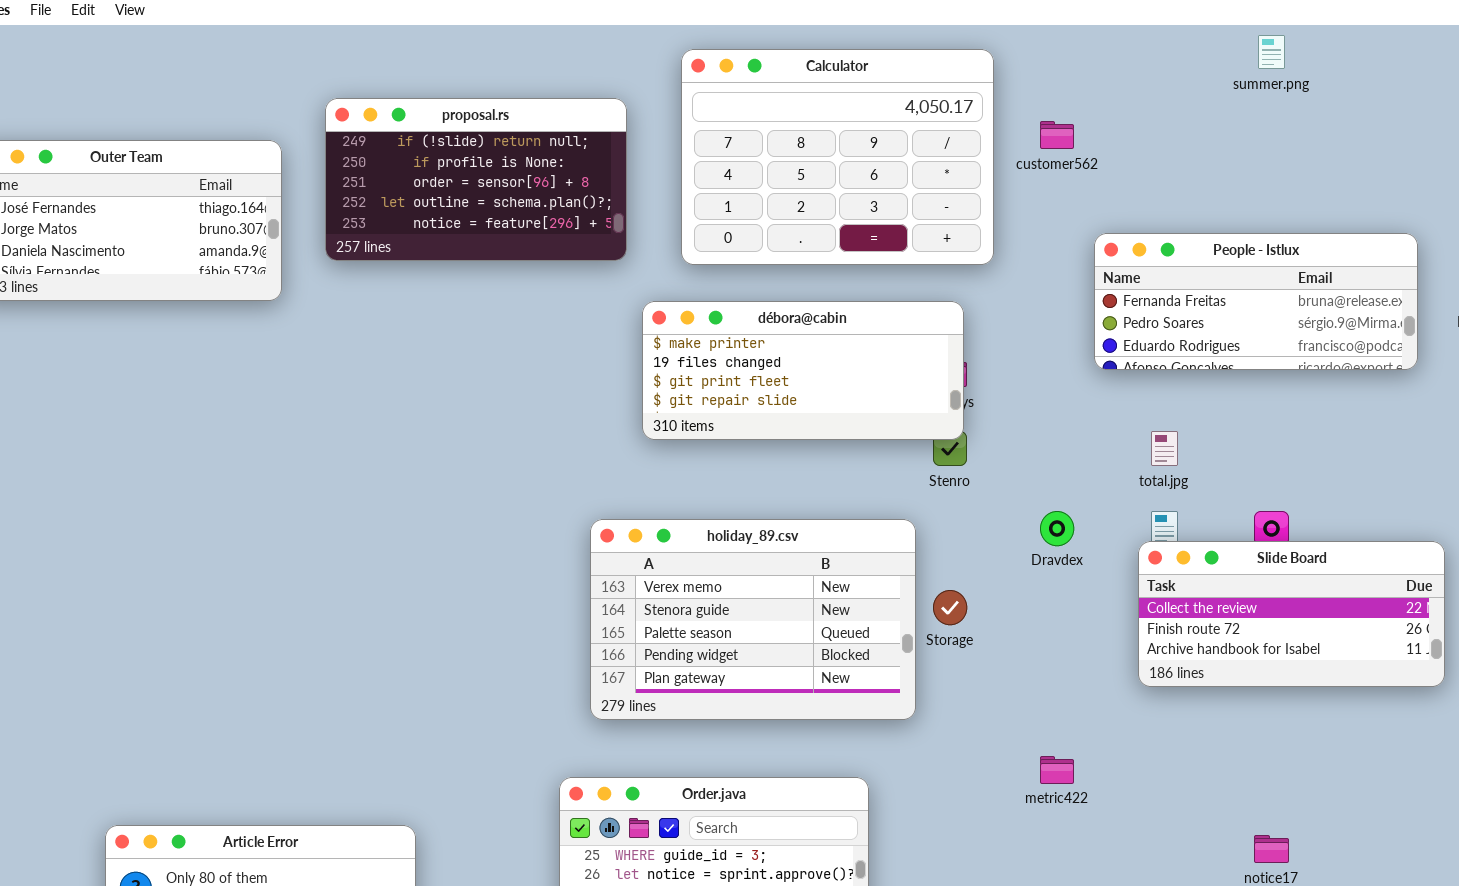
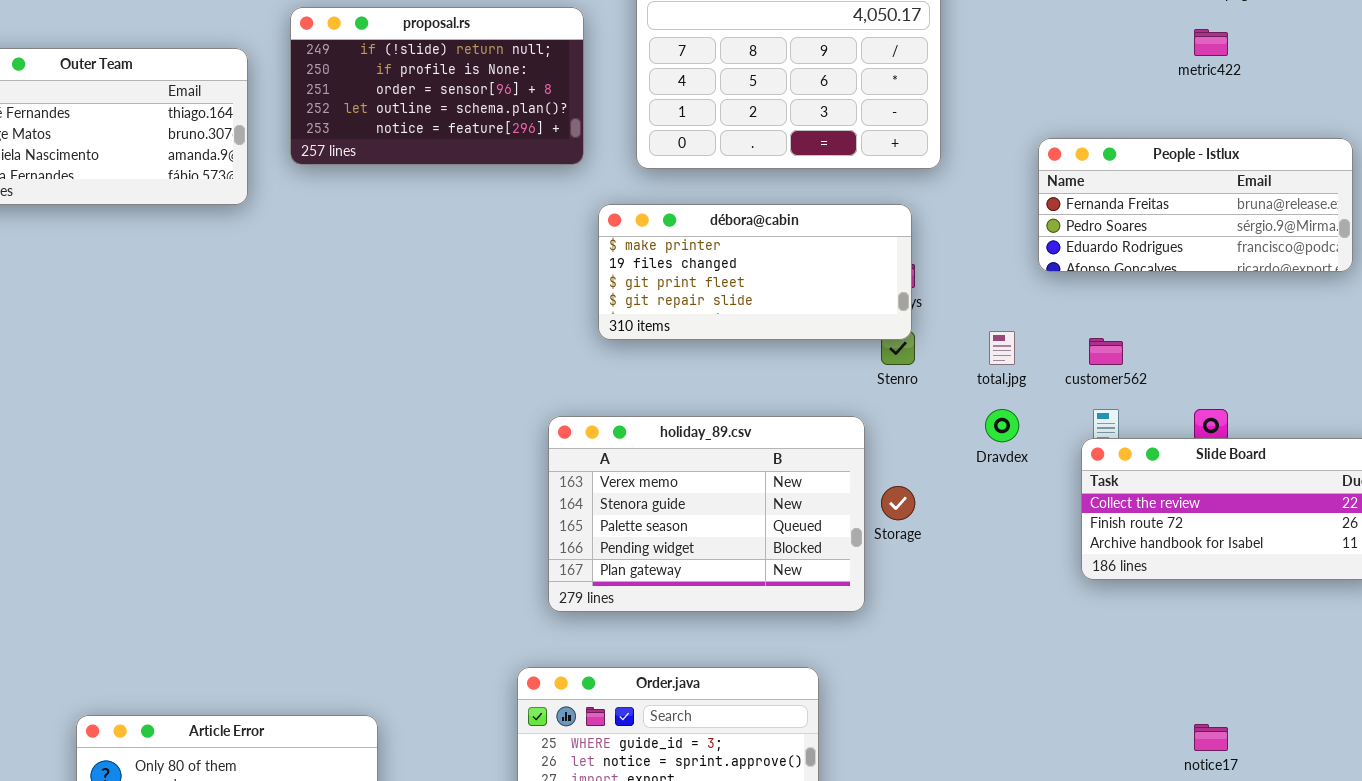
customer562: [1040,121,1074,149] -> [1089,338,1123,365], moved
total.jpg: [1151,431,1178,466] -> [989,331,1015,365], moved
metric422: [1040,756,1074,784] -> [1194,29,1228,56], moved

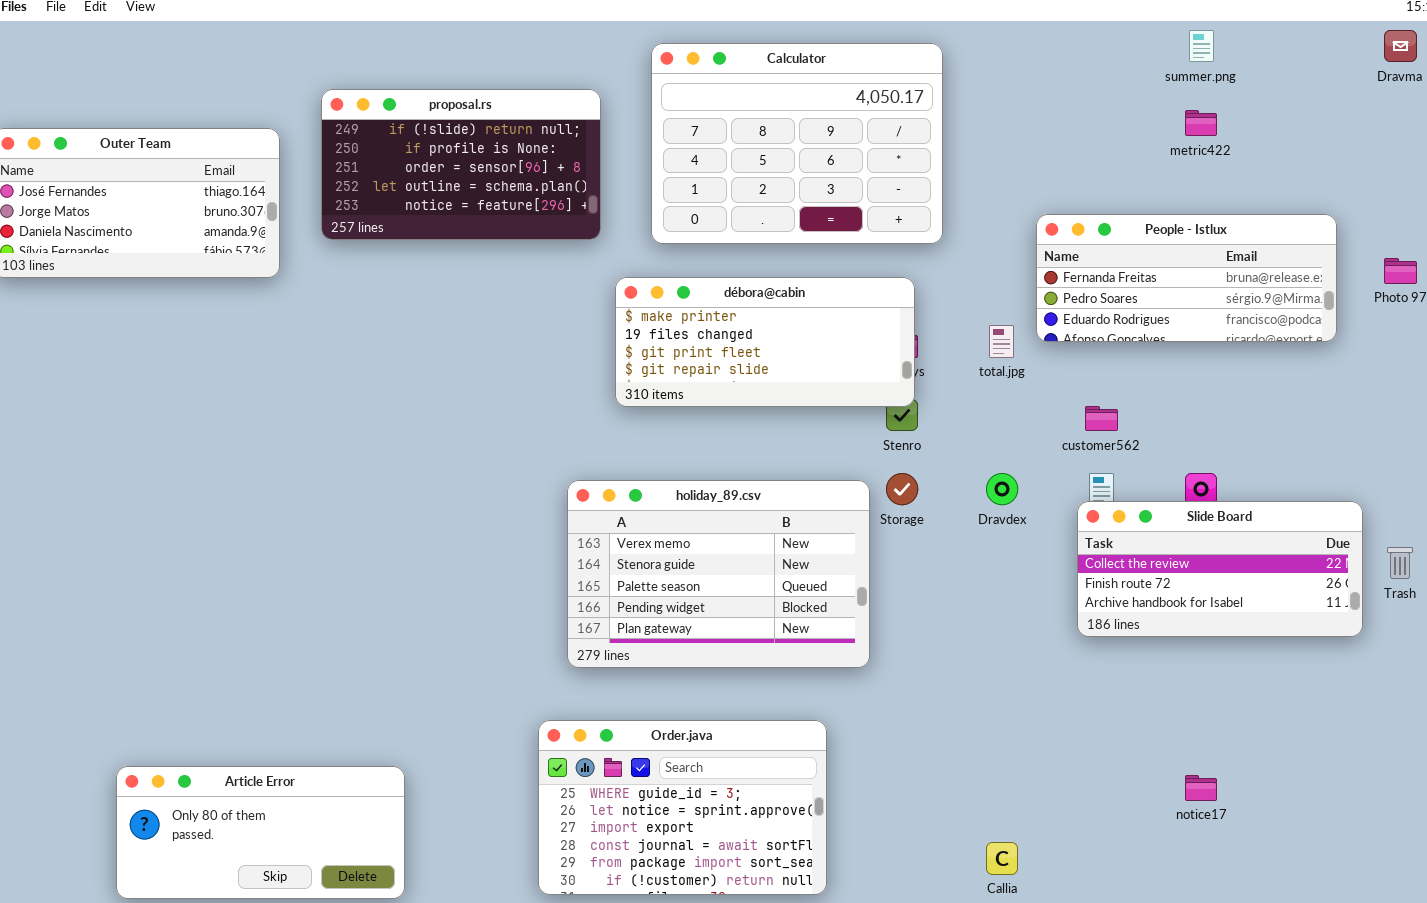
total.jpg: [989,331,1015,365] -> [989,325,1014,358], moved
Storage: [881,486,915,520] -> [886,473,918,505], moved

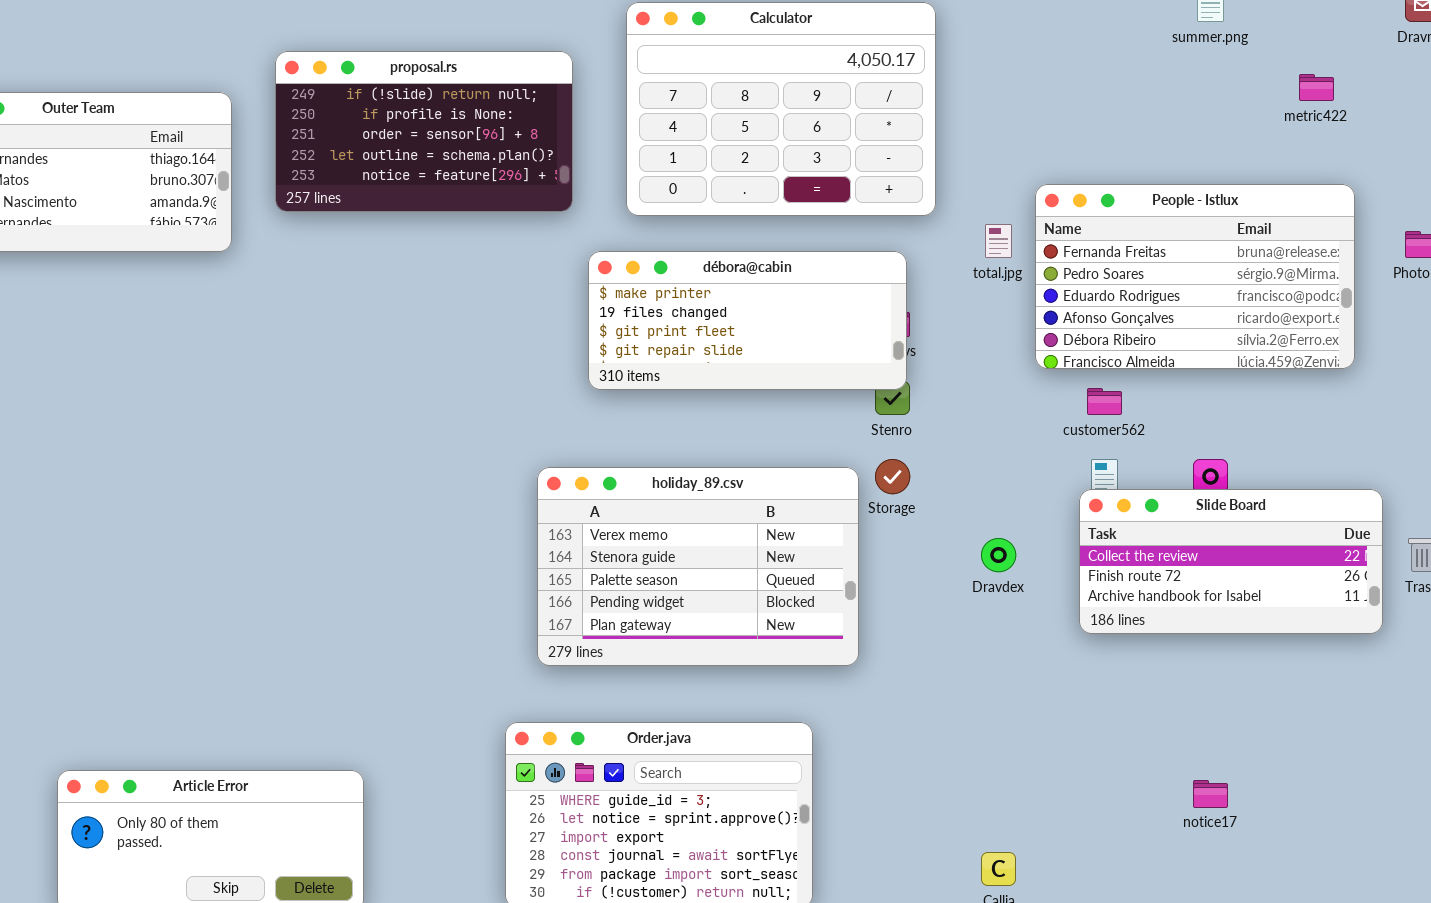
metric422: [1185,110,1217,136] -> [1299,74,1334,101], moved
People - Istlux: [1036,214,1337,342] -> [1035,184,1355,369], resized
total.jpg: [989,325,1014,358] -> [985,224,1012,258], moved
Dravdex: [986,473,1018,505] -> [981,538,1016,572], moved

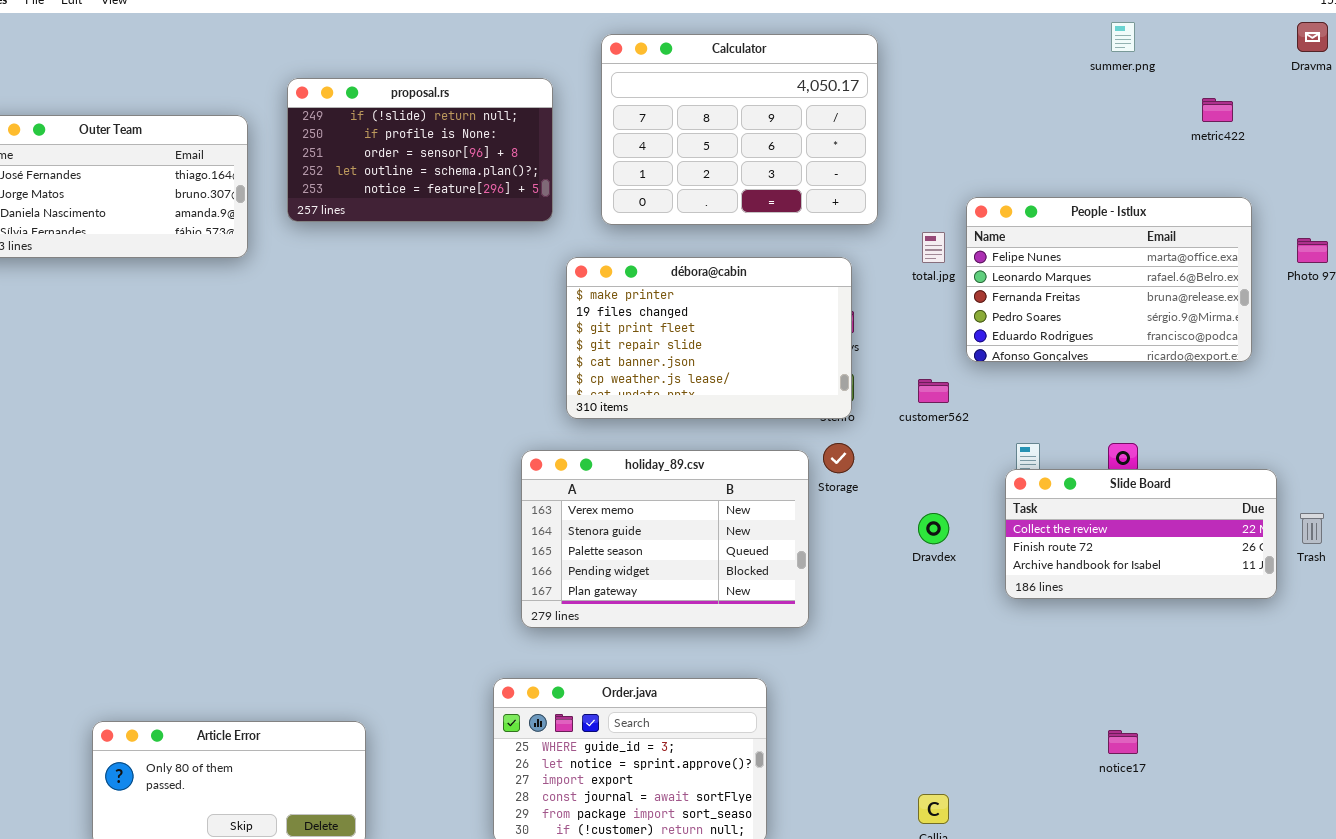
People - Istlux: [1035,184,1355,369] -> [966,197,1252,362], scrolled up 2 rows
débora@cabin: [588,251,907,390] -> [566,257,852,419], resized
customer562: [1087,388,1122,415] -> [918,379,949,403], moved

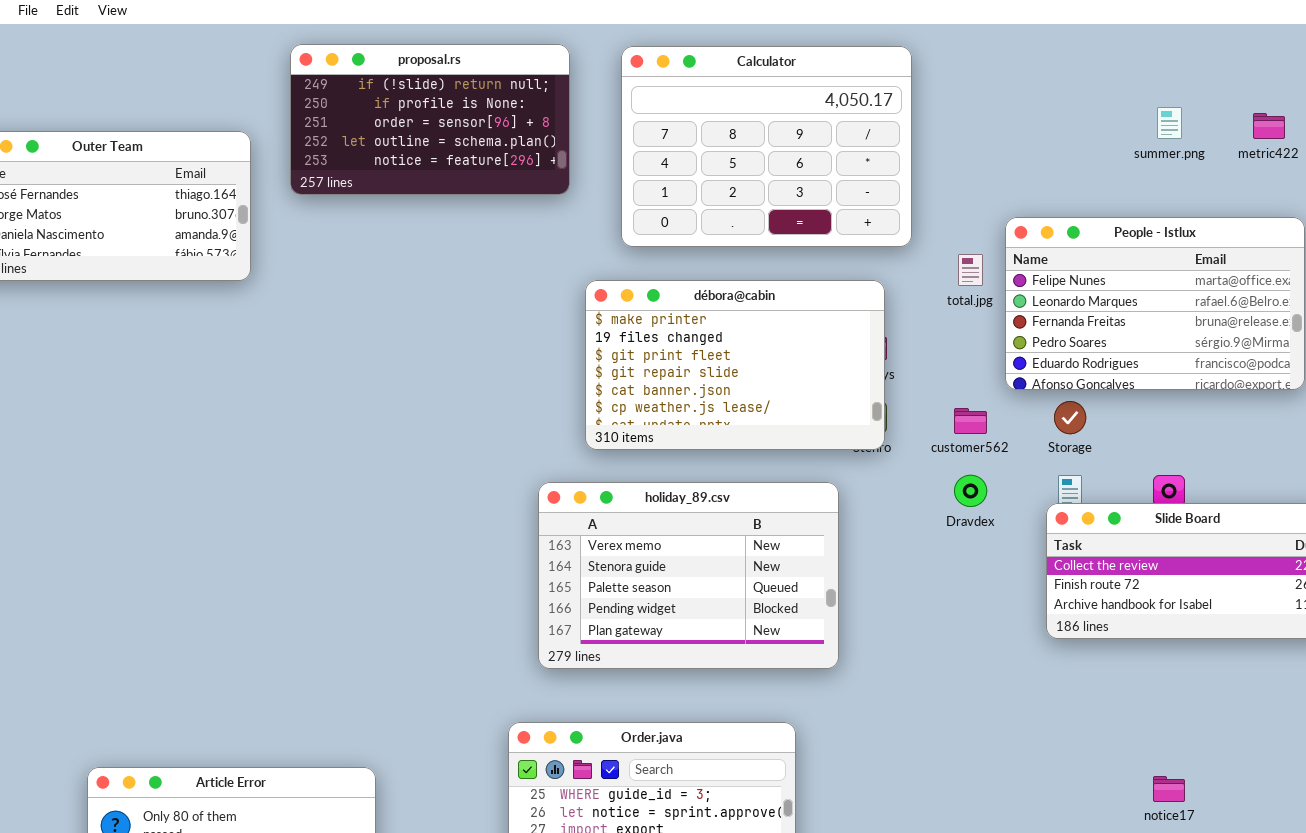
summer.png: [1111,22,1135,52] -> [1157,107,1182,139], moved
proposal.rs: [287,78,553,222] -> [290,44,570,195], moved
Storage: [823,443,854,473] -> [1054,401,1086,434], moved
Dravdex: [918,513,949,544] -> [954,475,987,507], moved

